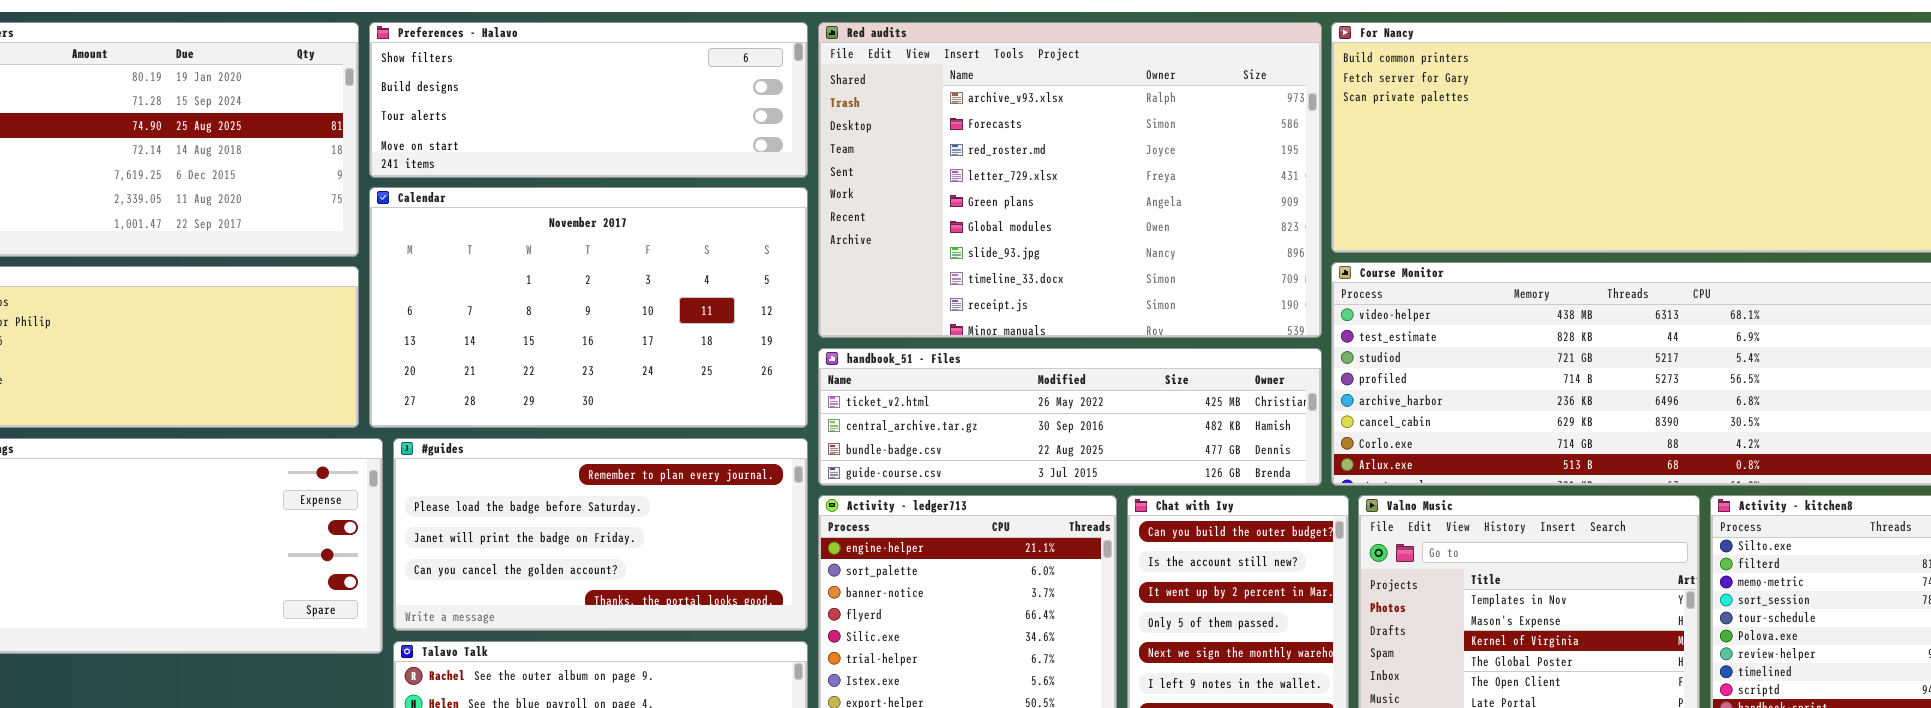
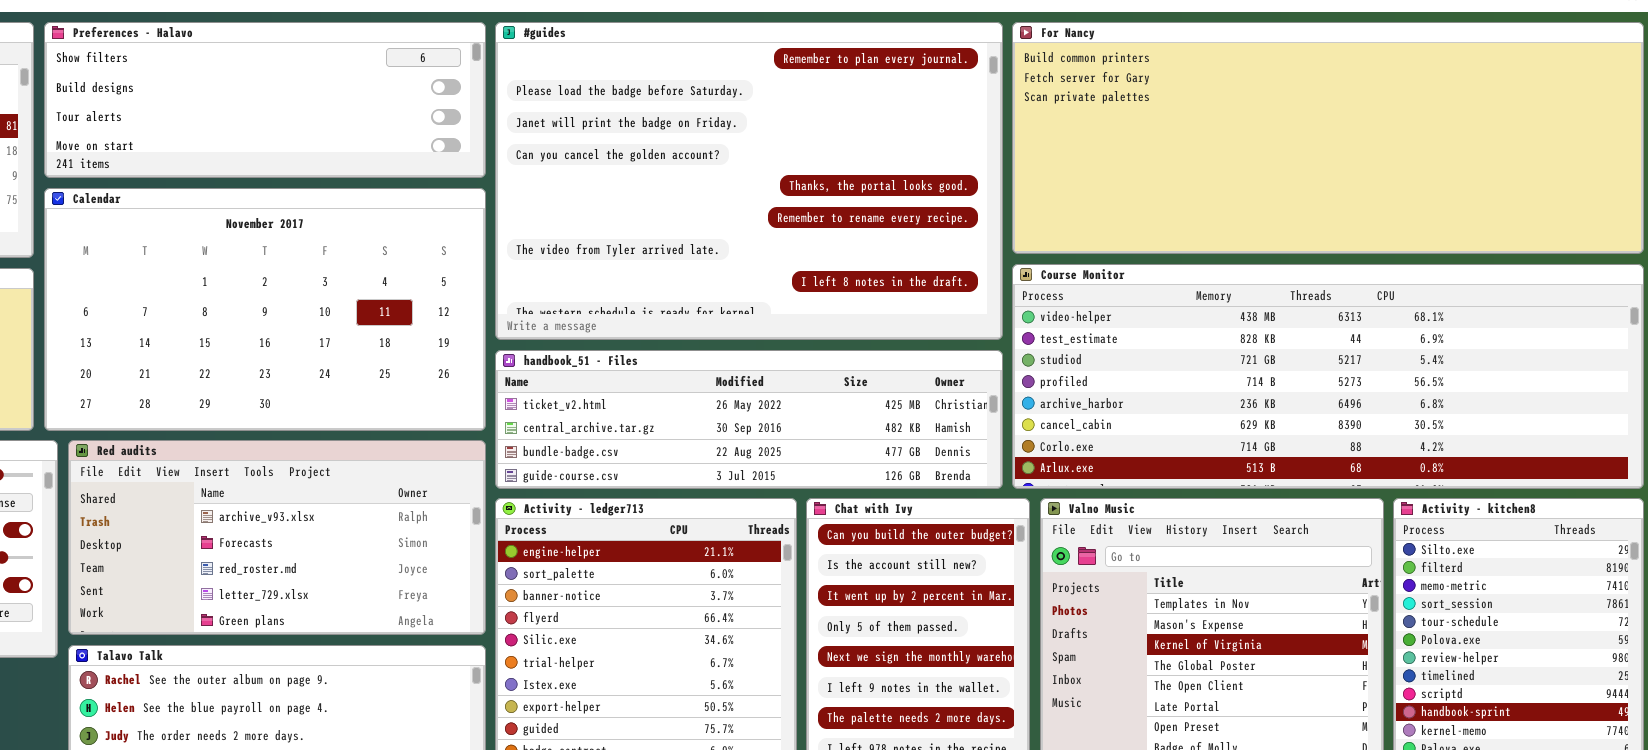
Red audits: [818,22,1322,338] -> [68,440,486,635], moved, resized
#guides: [393,438,808,631] -> [495,22,1003,340], moved, resized

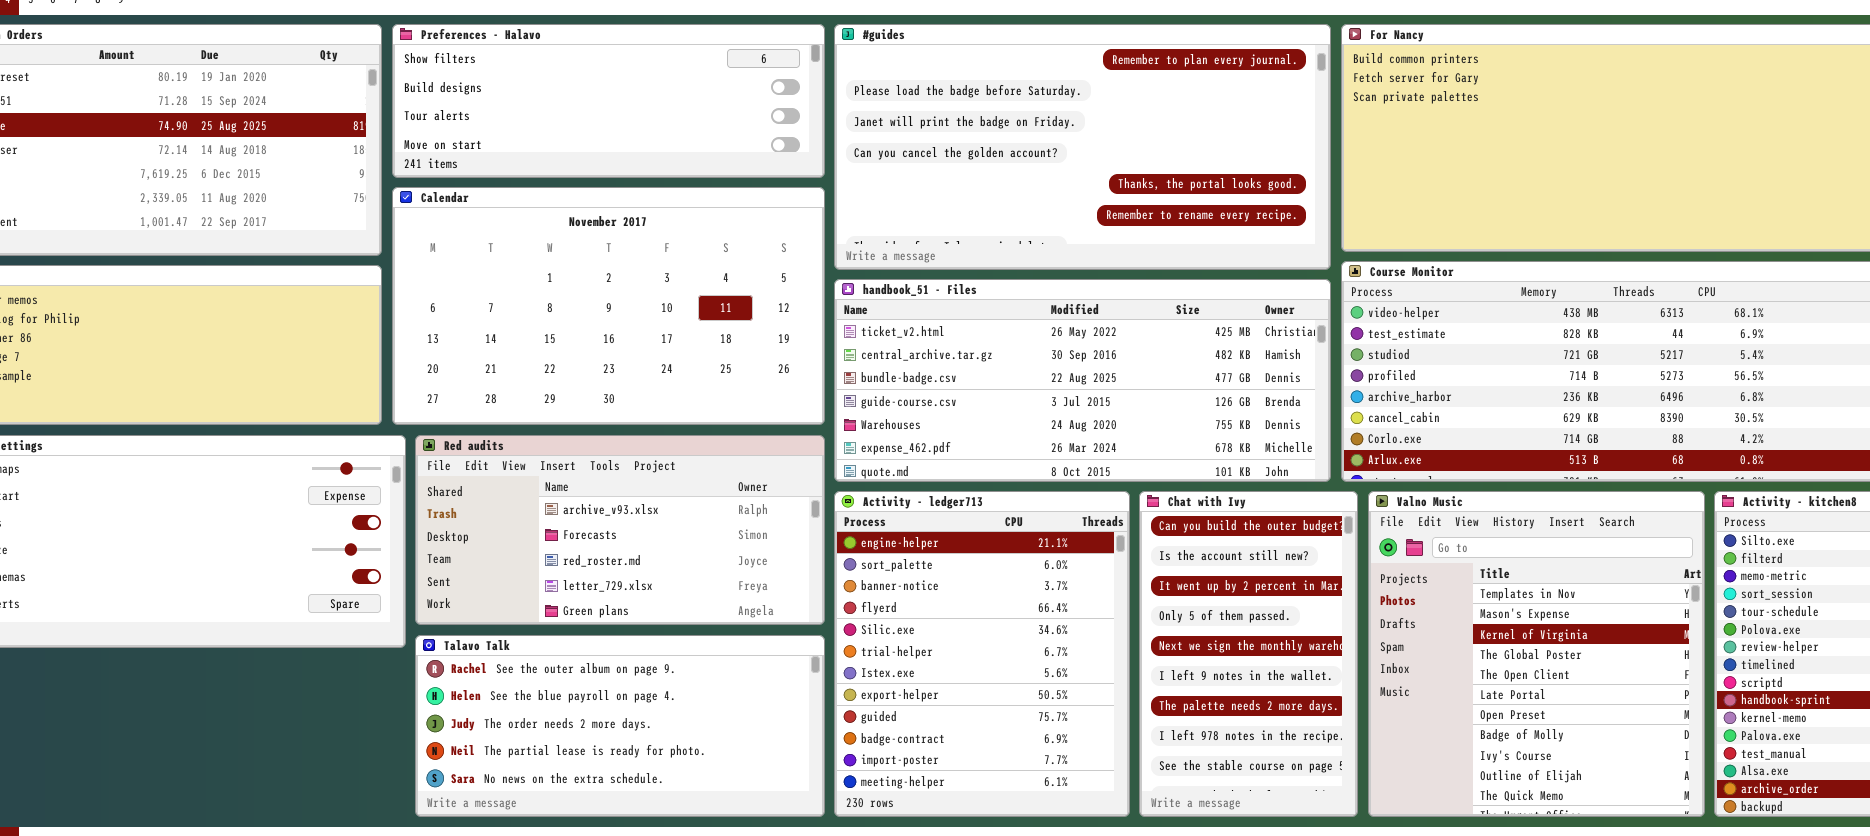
#guides: [495,22,1003,340] -> [834,24,1331,270], resized
handbook_51 - Files: [495,350,1003,489] -> [834,279,1331,482], resized

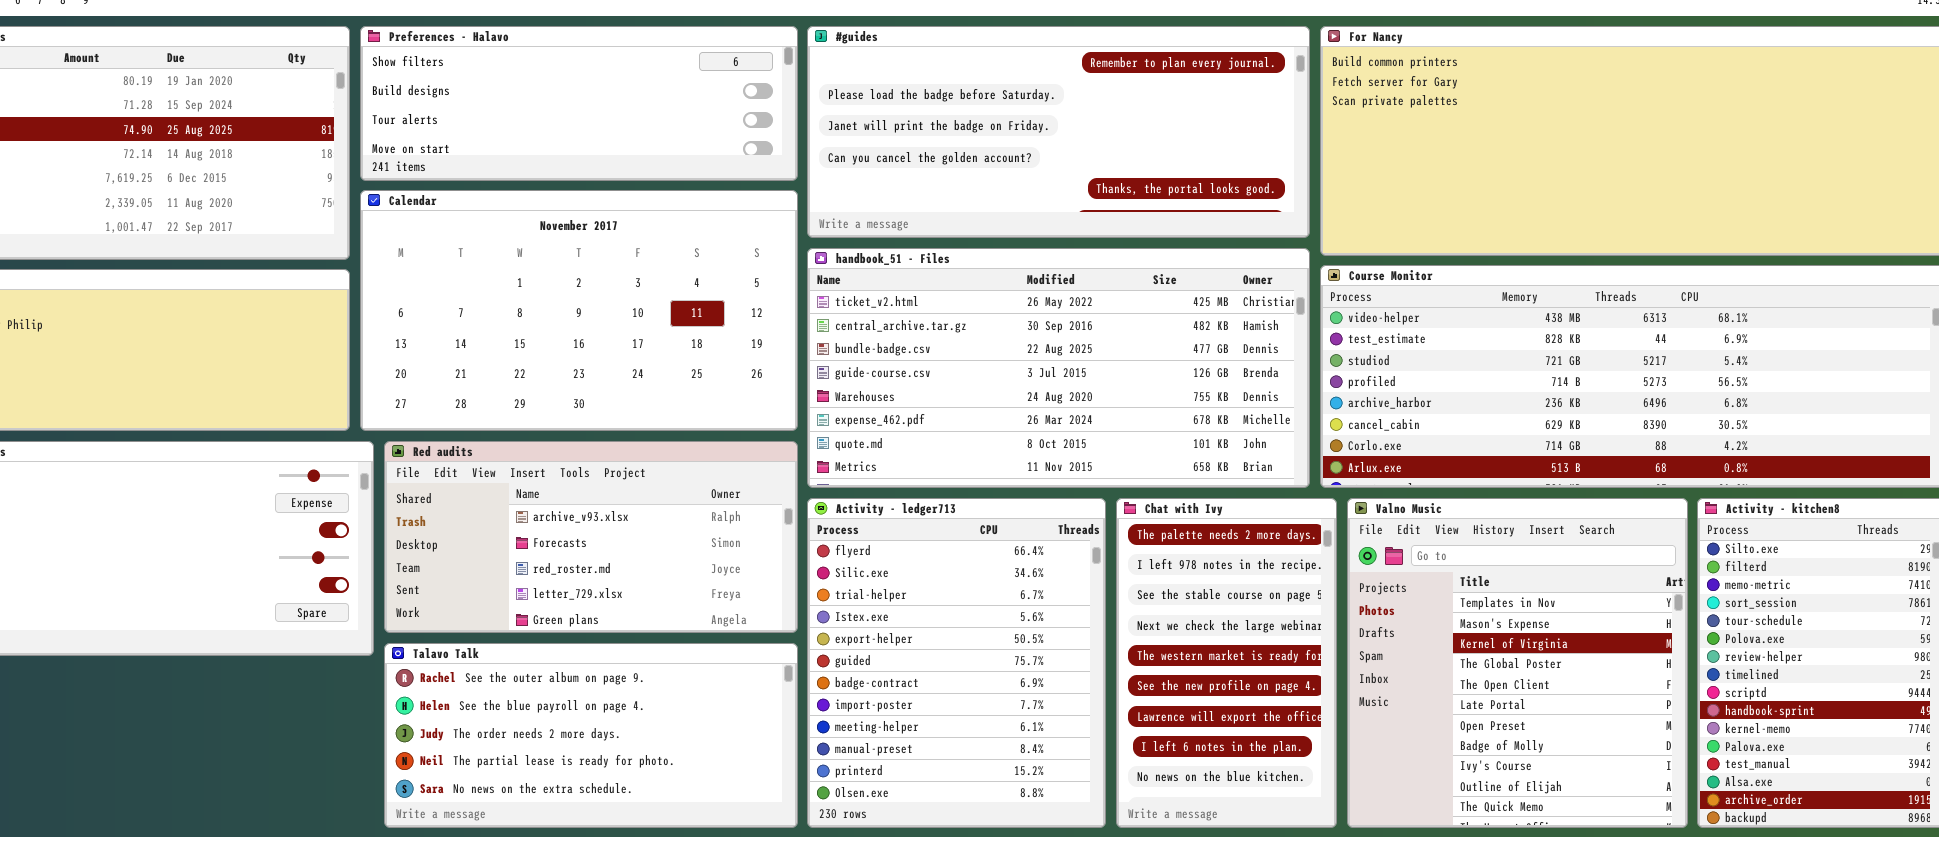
#guides: [834,24,1331,270] -> [807,26,1310,238], resized
handbook_51 - Files: [834,279,1331,482] -> [807,248,1310,488], resized
Activity - ledger713: [834,491,1130,817] -> [807,498,1106,828], scrolled down 3 rows
Chat with Ivy: [1139,491,1358,817] -> [1116,498,1337,828], scrolled down 6 rows

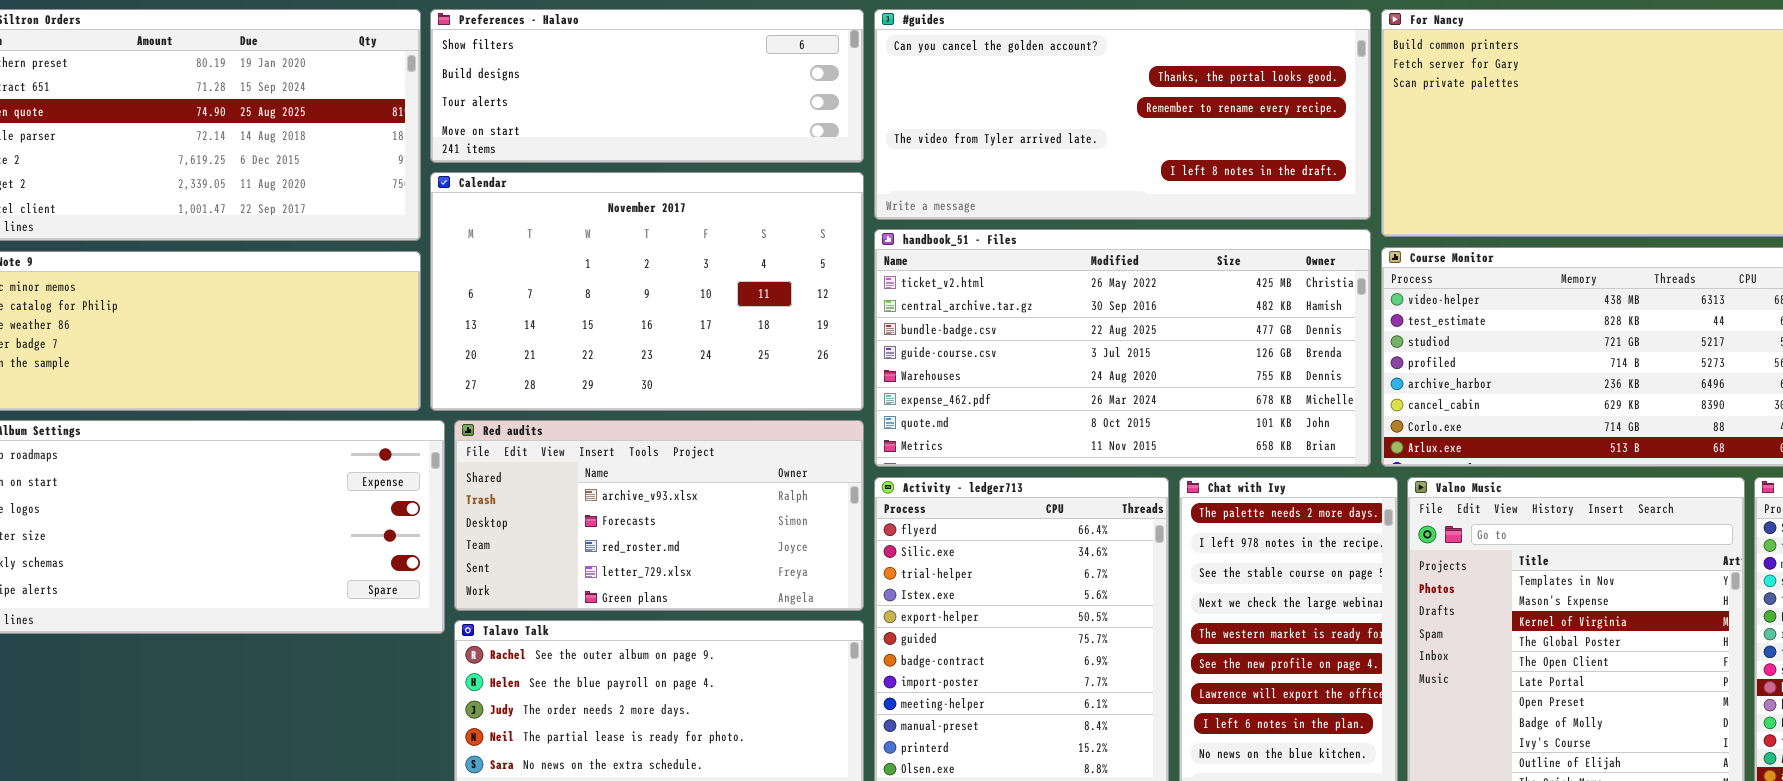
#guides: [807,26,1310,238] -> [874,9,1371,220], scrolled down 3 rows

